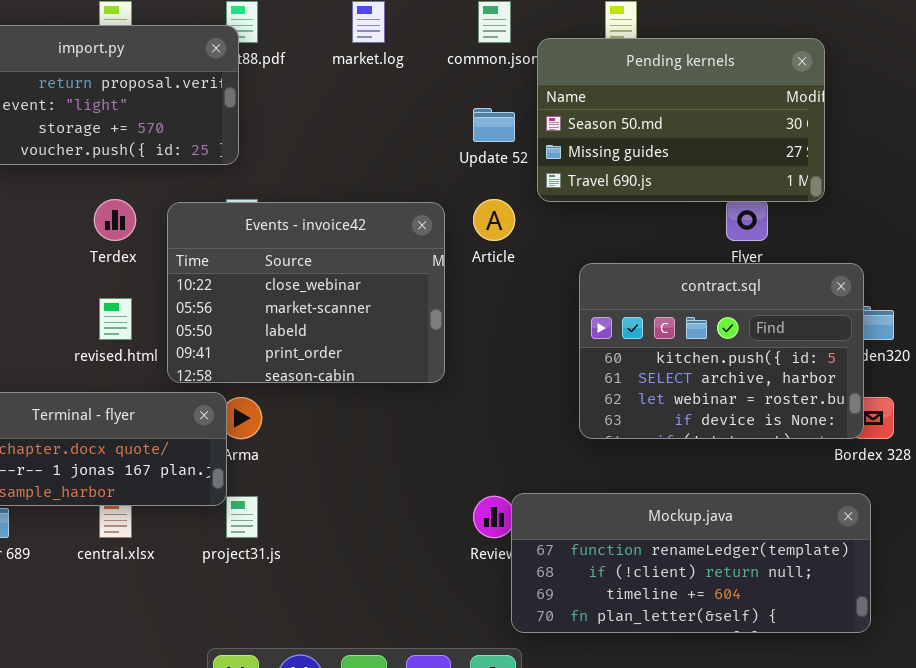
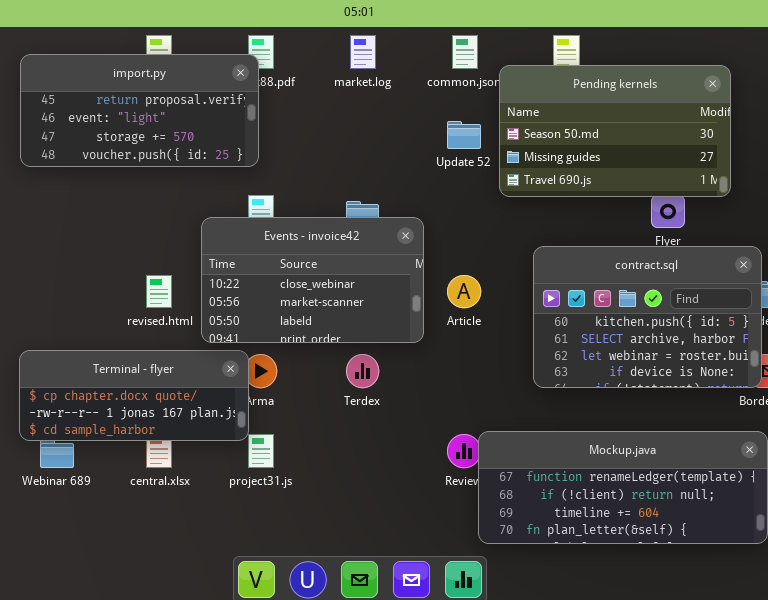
Terdex: [94,199,136,241] -> [346,354,379,388], moved
Article: [473,199,515,241] -> [447,275,481,308], moved
Events - invoice42: [167,202,445,383] -> [201,217,424,343], resized

